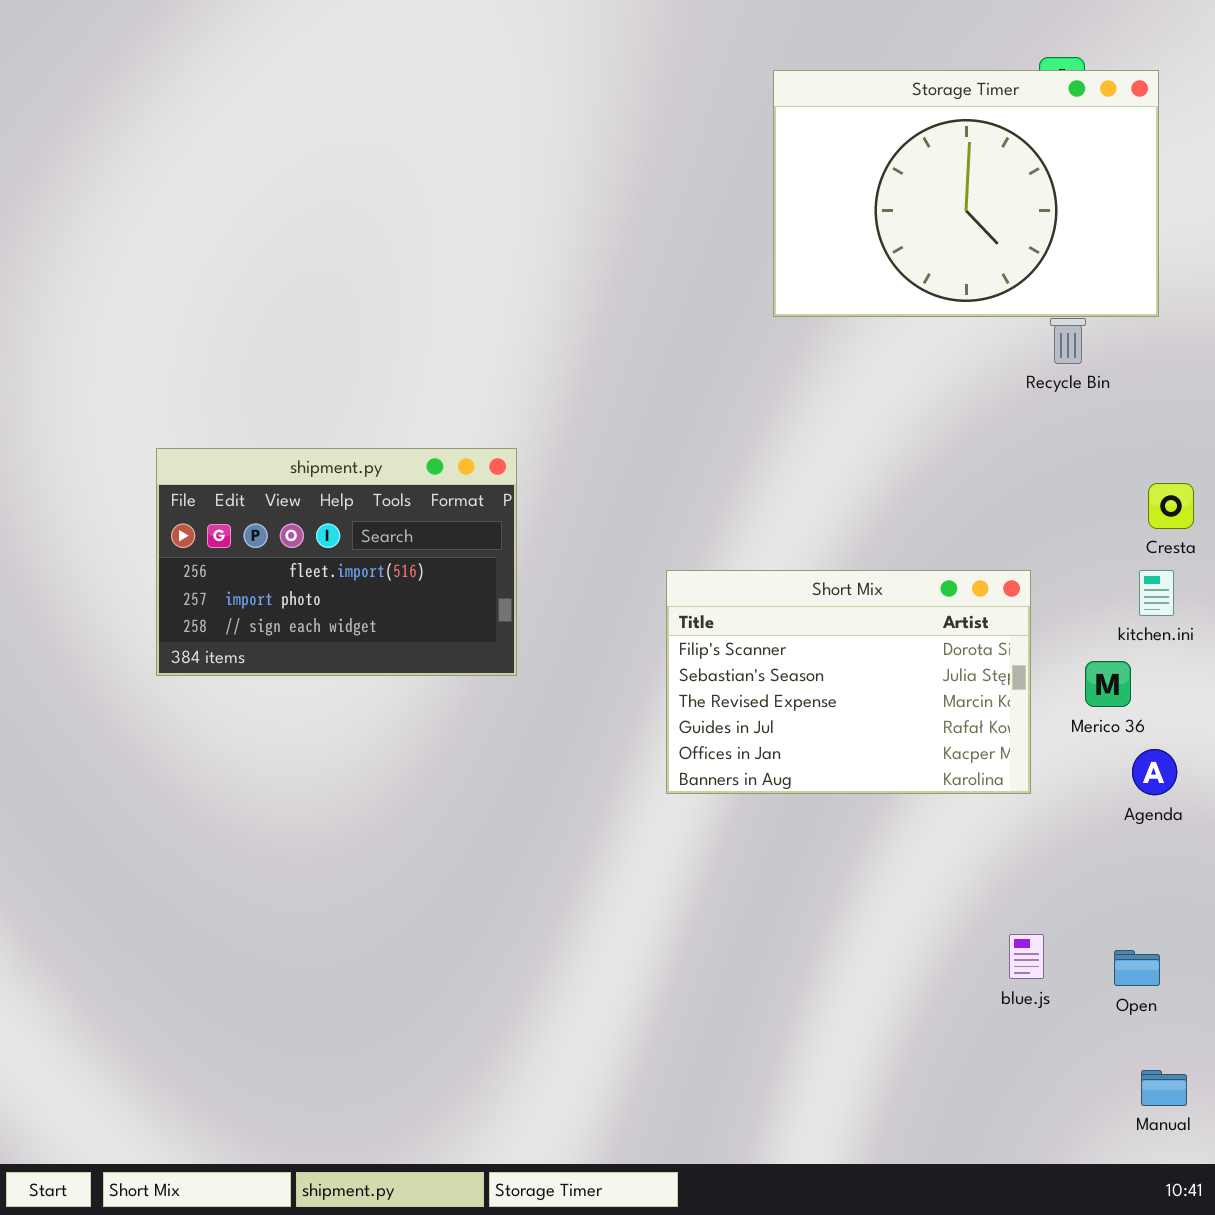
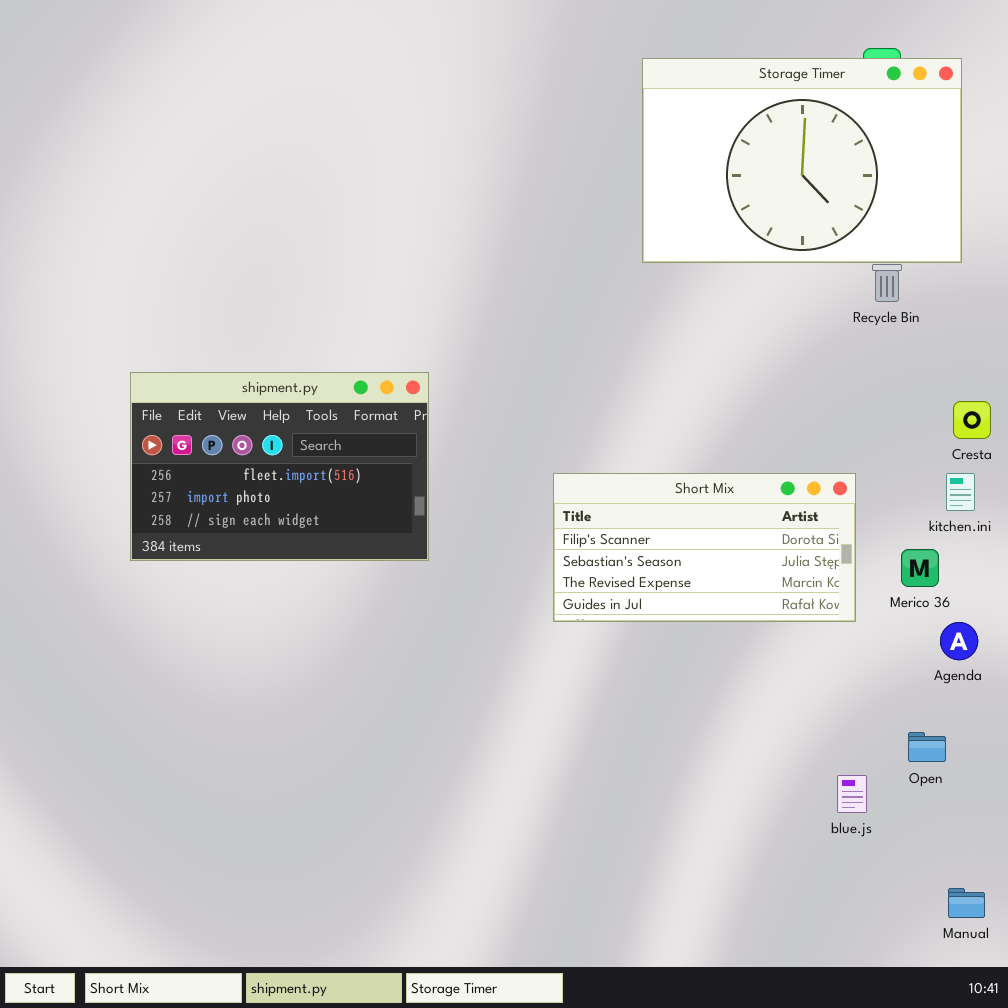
Short Mix: [666,570,1031,794] -> [553,473,856,622], resized
Open: [1114,950,1160,986] -> [908,732,946,762], moved

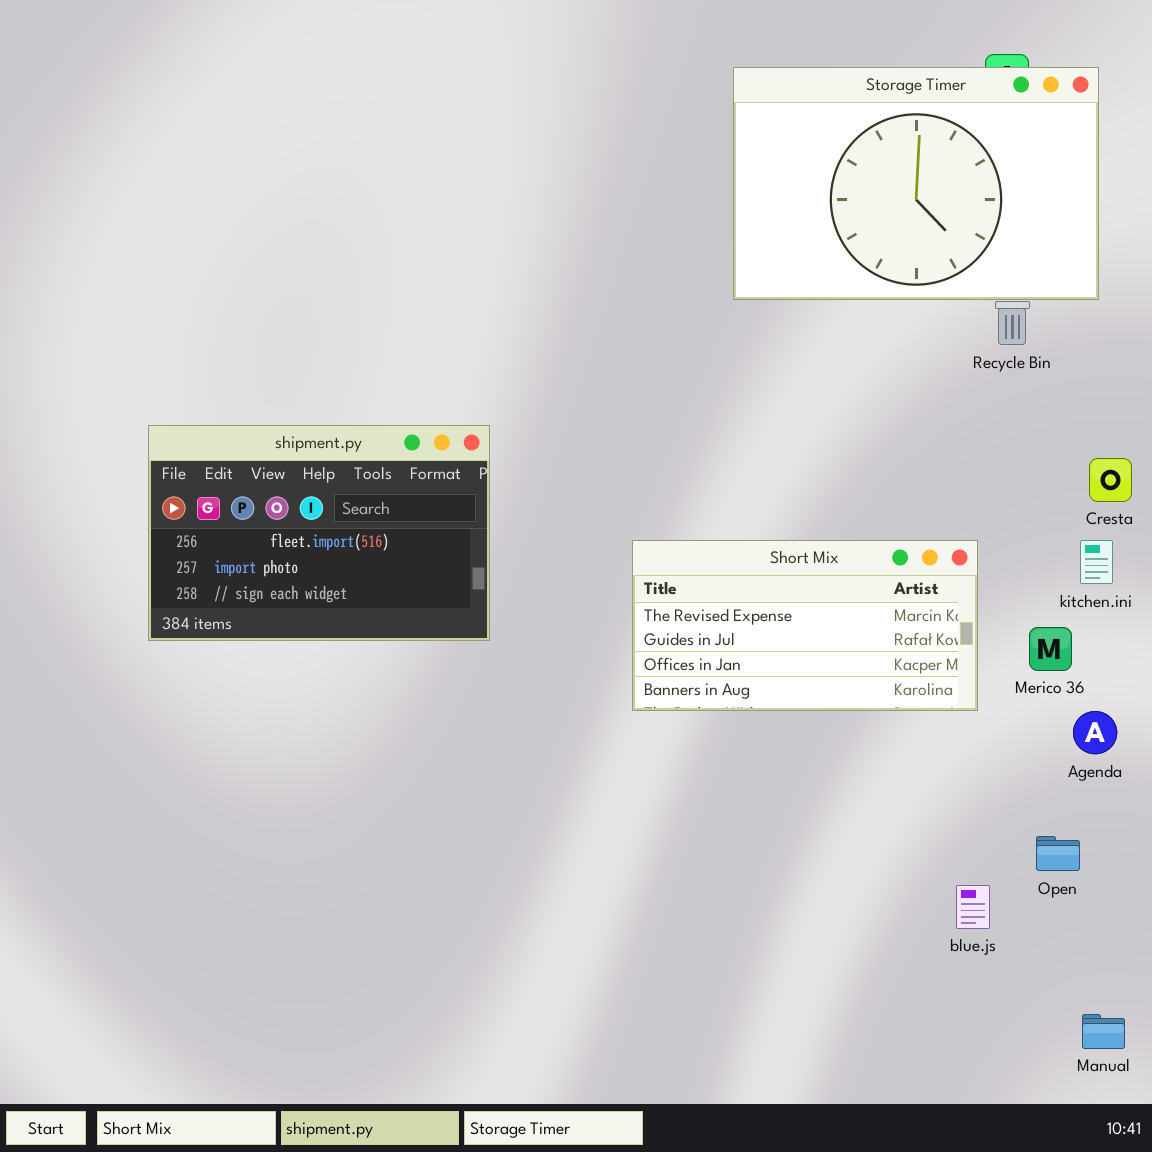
Short Mix: [553,473,856,622] -> [632,540,978,711], scrolled down 2 rows

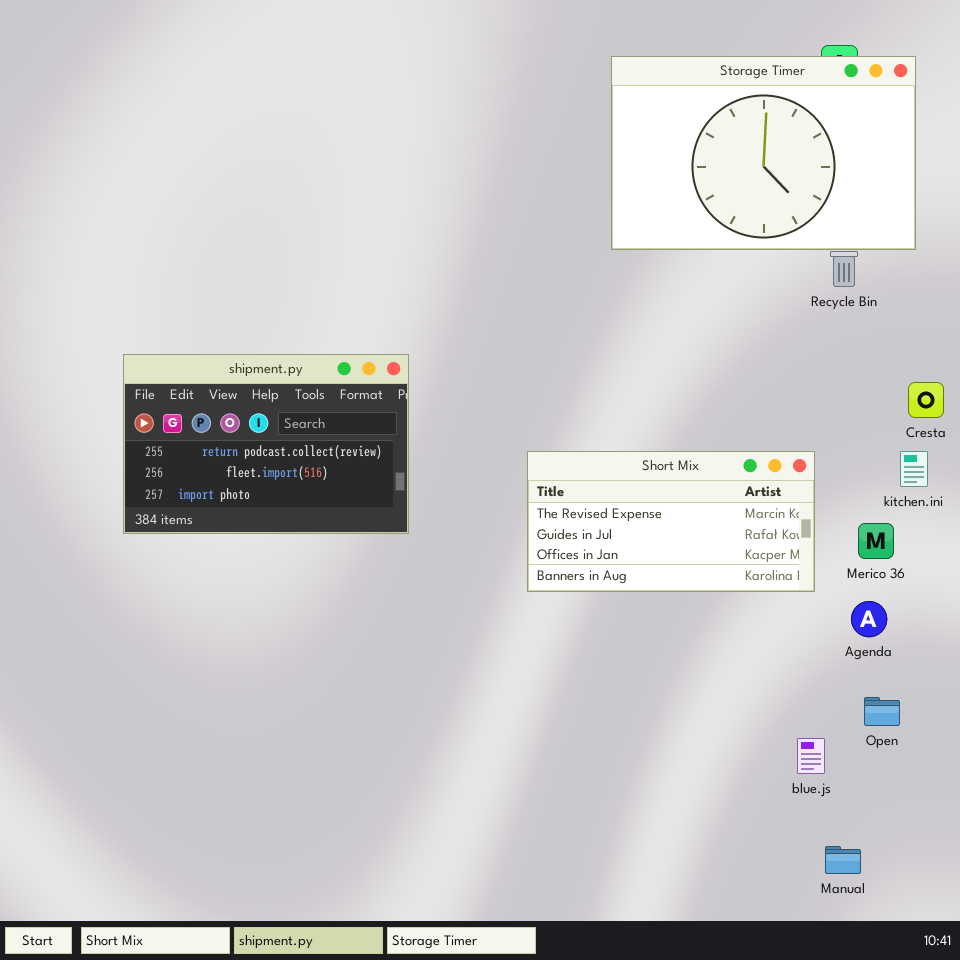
shipment.py: [148,425,490,641] -> [123,354,409,534], scrolled up 1 row
Agenda: [1073,711,1117,754] -> [851,601,887,637], moved
Manual: [1082,1014,1125,1049] -> [825,846,861,874], moved

